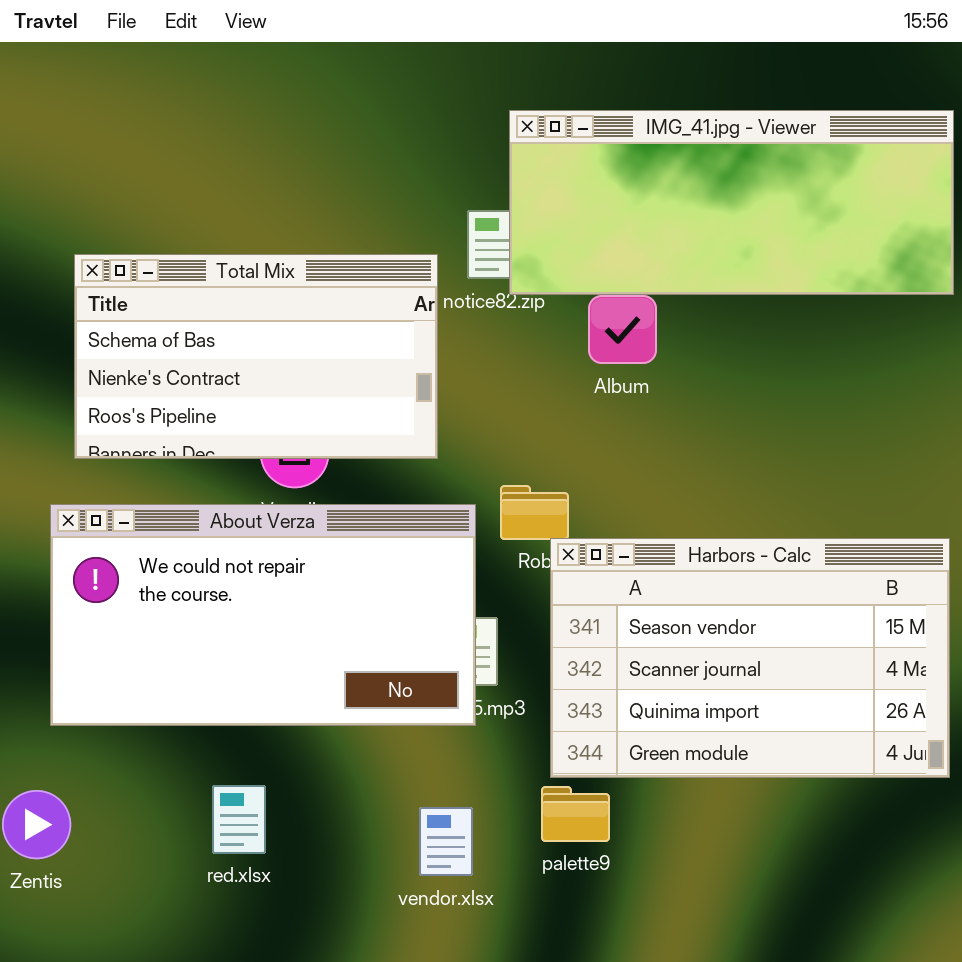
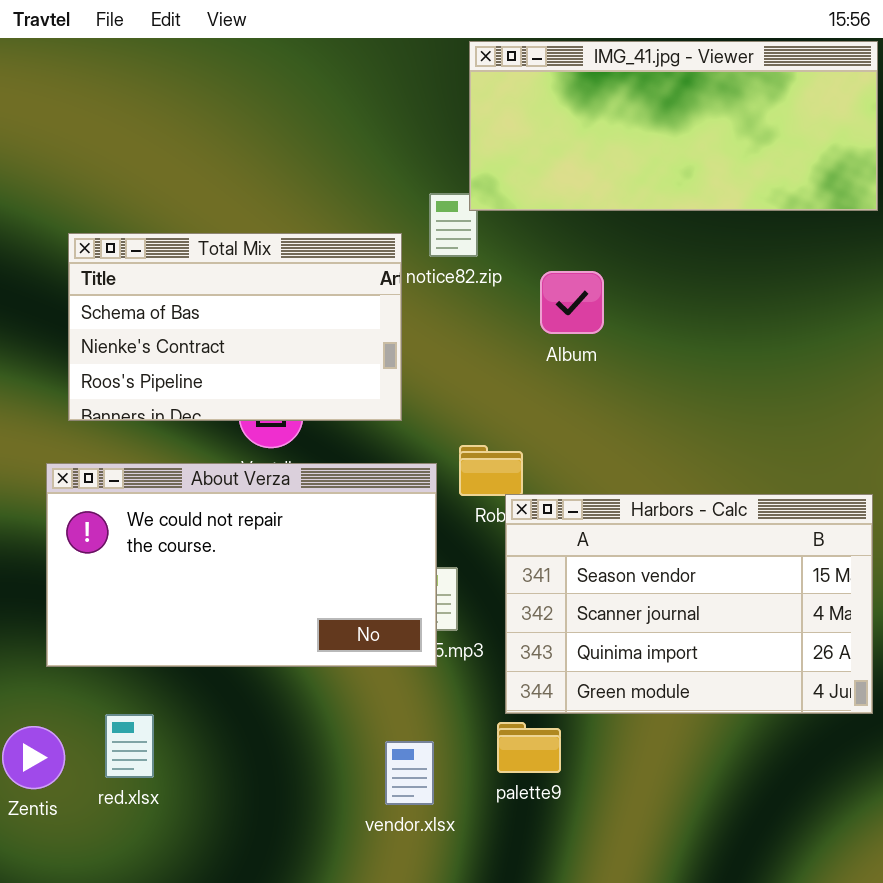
IMG_41.jpg - Viewer: [509,110,954,295] -> [469,41,878,211], moved
red.xlsx: [212,785,266,854] -> [105,714,154,778], moved

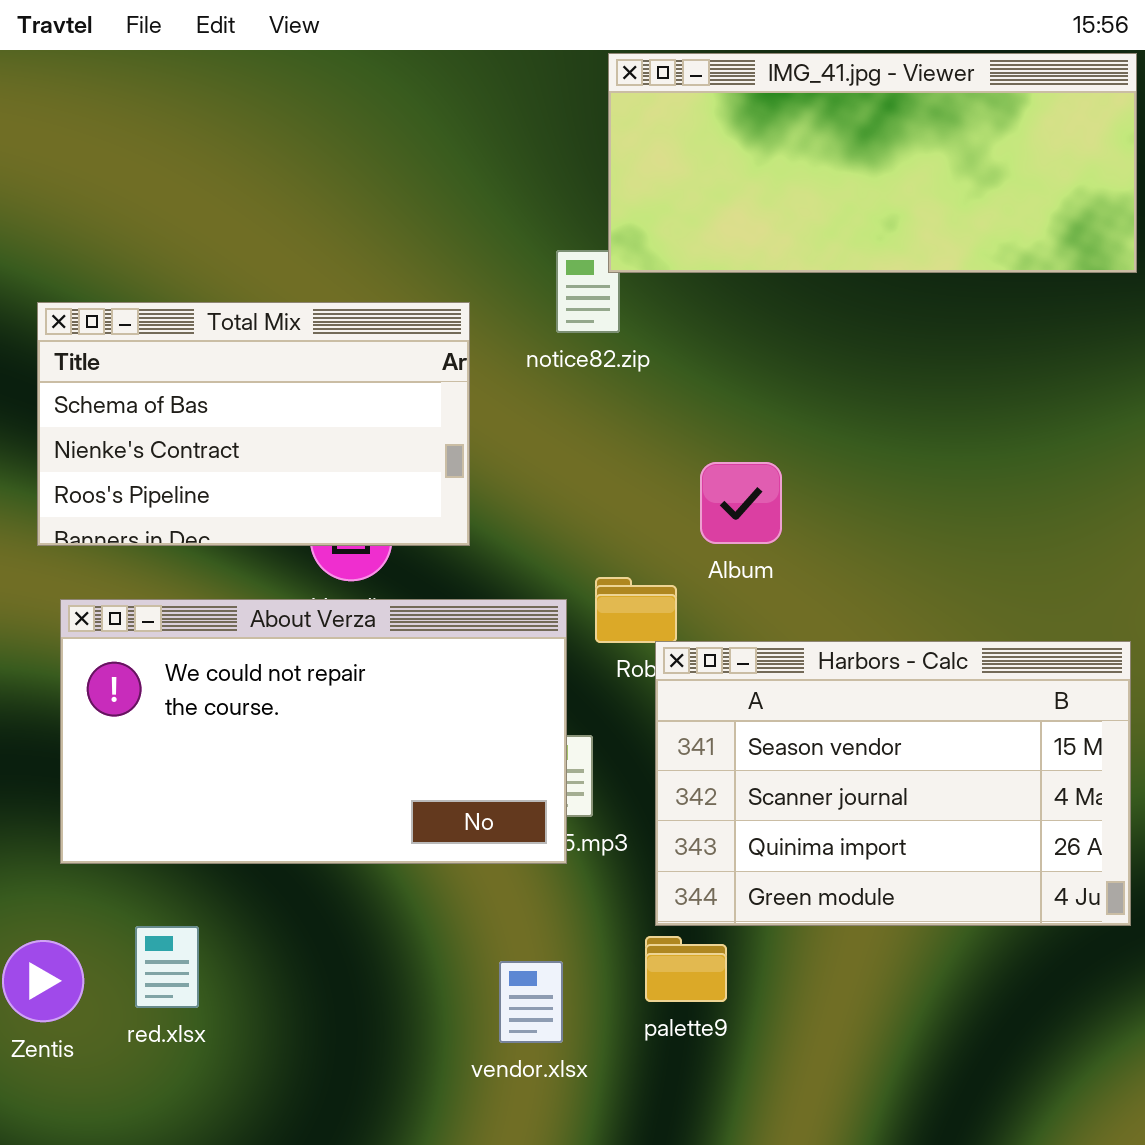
Total Mix: [68,233,402,421] -> [37,302,470,546], moved
Album: [540,271,604,334] -> [700,462,782,544], moved

